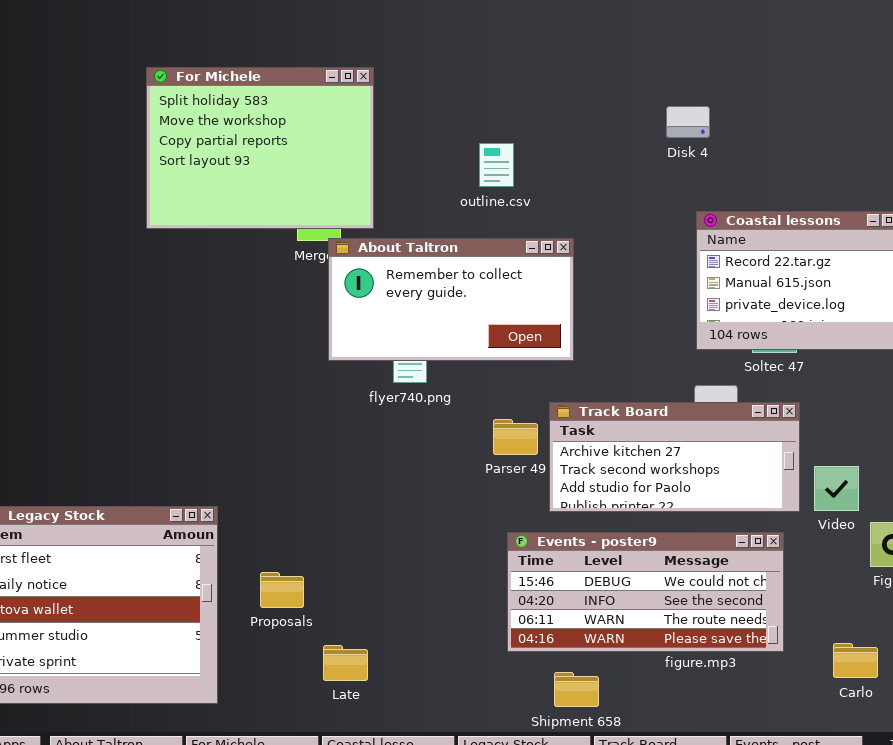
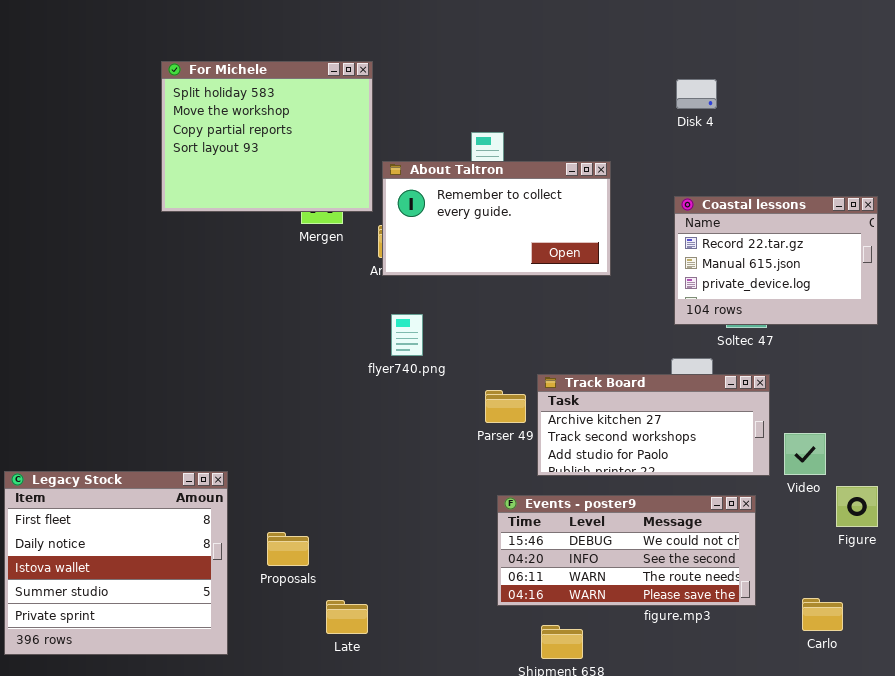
Disk 4: [666,106,710,138] -> [676,79,717,109], moved
About Taltron: [328,238,574,361] -> [382,161,611,276], moved

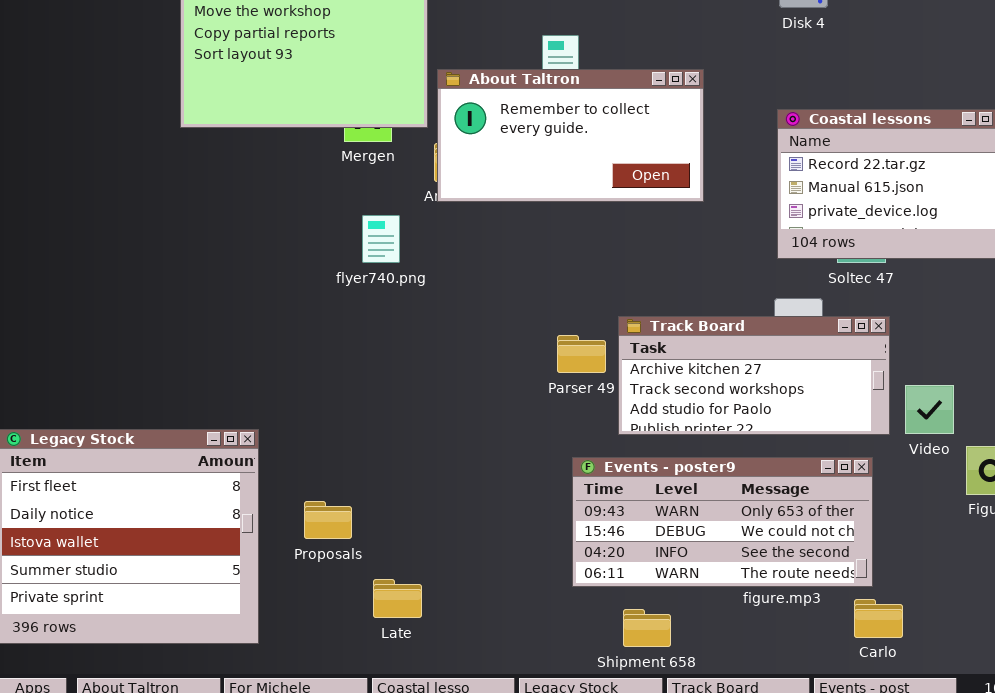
flyer740.png: [391,314,423,356] -> [362,215,400,263], moved
Events - poster9: [497,495,756,606] -> [572,457,873,587], scrolled up 1 row
Carlo: [802,598,843,631] -> [854,599,903,638], moved

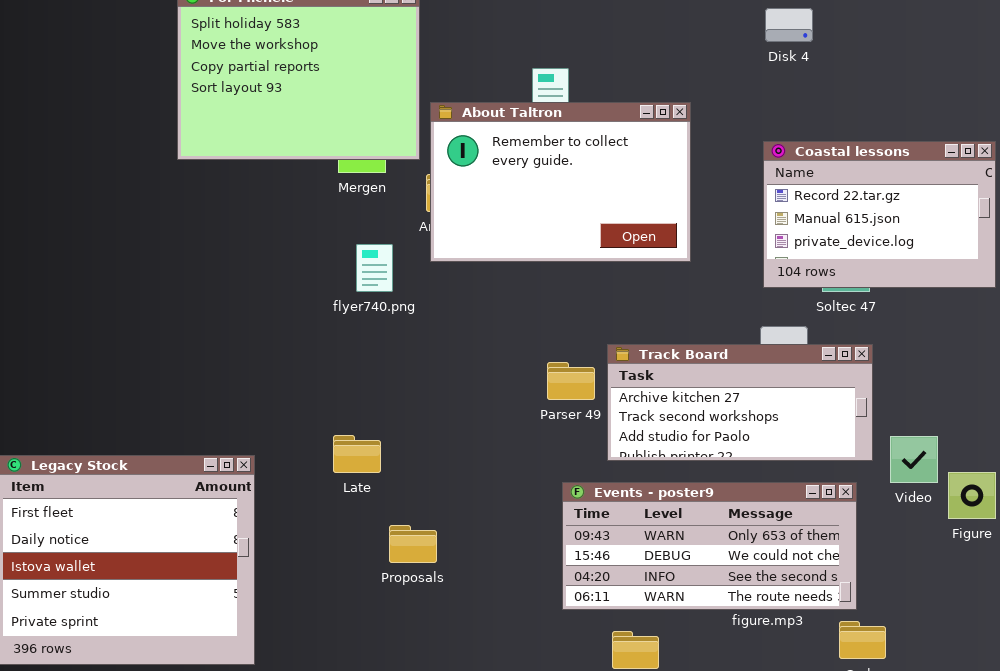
About Taltron: [437,69,704,202] -> [430,102,691,262], resized
Video: [905,385,954,434] -> [890,436,938,483], moved
Proposals: [304,501,352,539] -> [389,525,437,563], moved
Late: [373,579,422,618] -> [333,435,381,473], moved

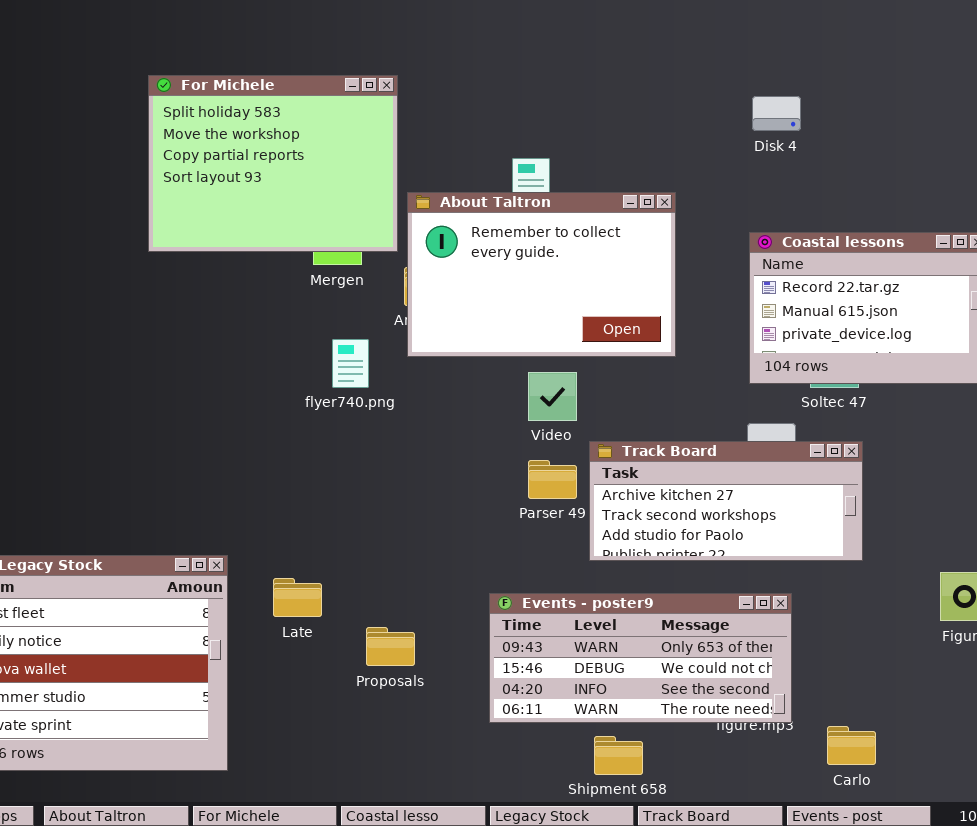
Late: [333,435,381,473] -> [273,578,322,617], moved
Video: [890,436,938,483] -> [528,372,577,421], moved
Events - poster9: [562,482,857,610] -> [489,593,792,723], moved

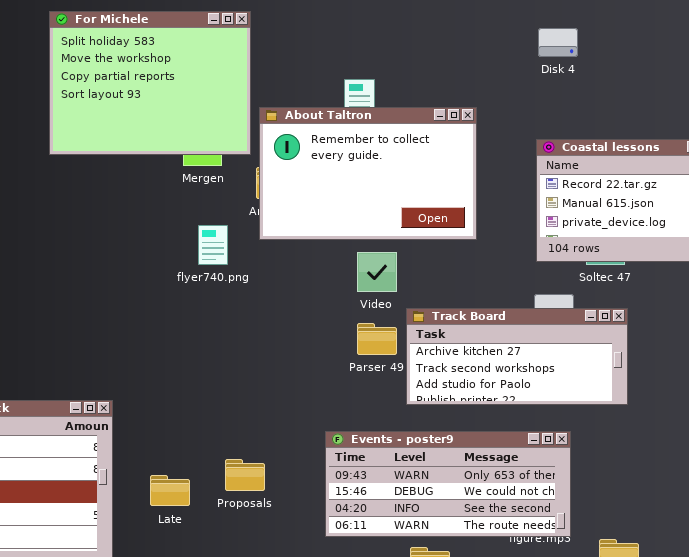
Late: [273,578,322,617] -> [150,475,190,506], moved

